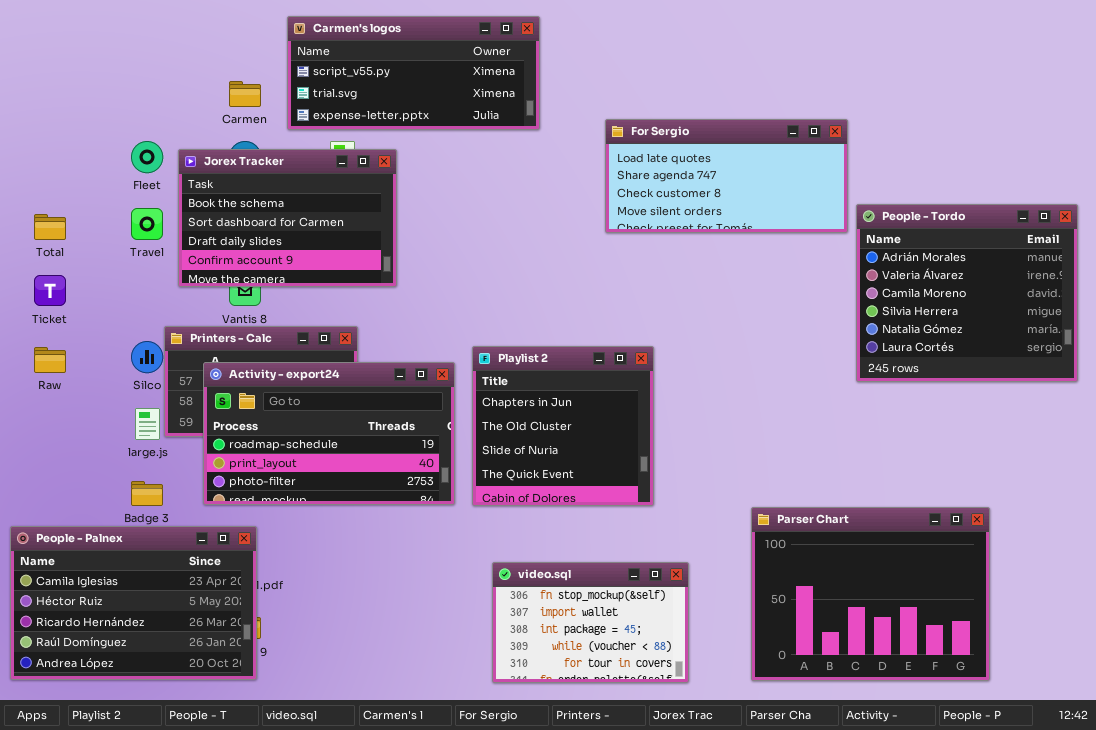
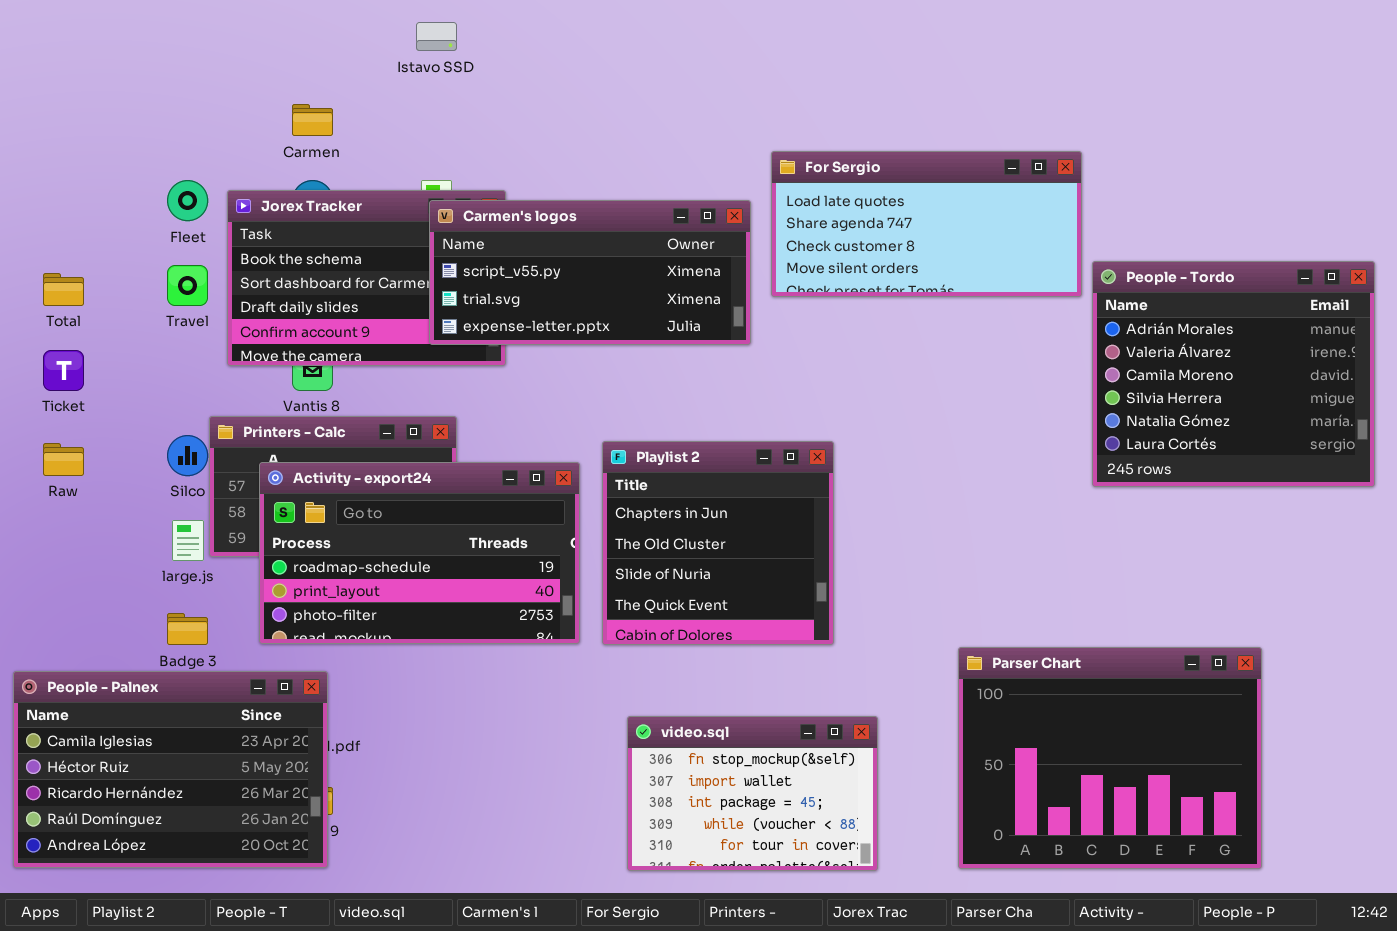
Carmen's logos: [287,16,540,130] -> [429,200,751,345], moved

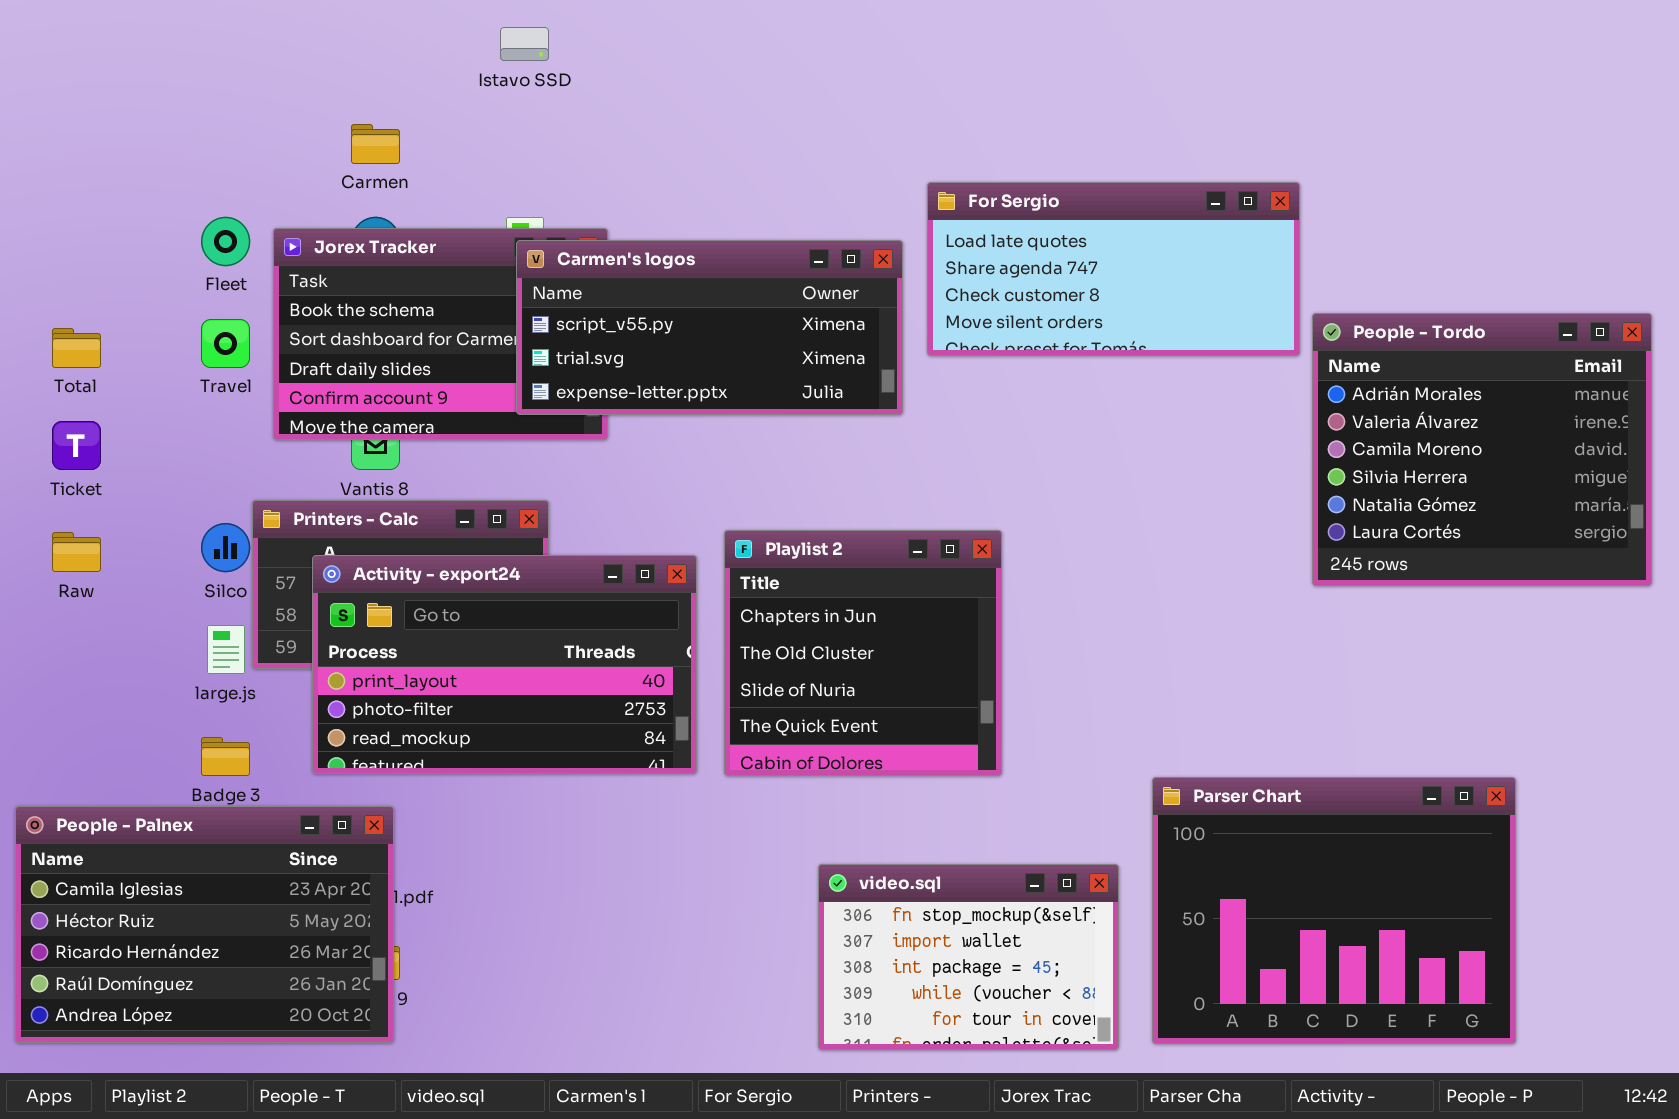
Activity - export24: [259,462,580,644] -> [312,555,697,774], scrolled down 1 row
video.sql: [627,716,878,871] -> [818,864,1119,1050], moved

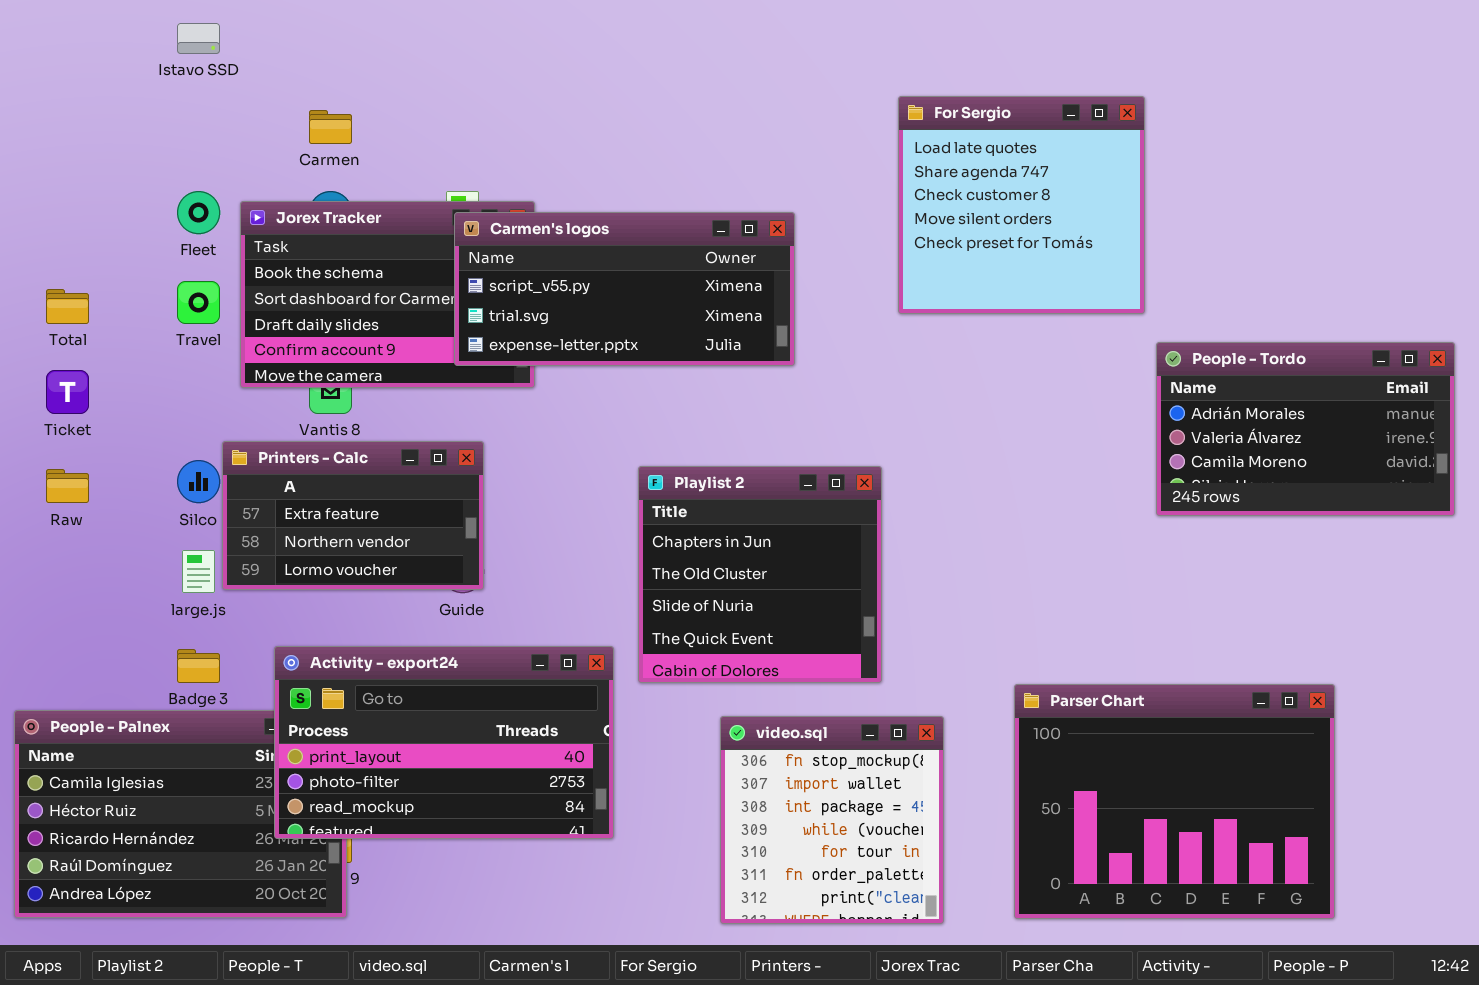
Istavo SSD: [500,27,549,61] -> [177,23,220,54], moved
For Sergio: [927,182,1300,356] -> [898,96,1145,314], resized
People - Tordo: [1312,313,1652,586] -> [1156,342,1455,516], resized
Activity - export24: [312,555,697,774] -> [274,646,614,839], moved
video.sql: [818,864,1119,1050] -> [720,716,944,924], resized

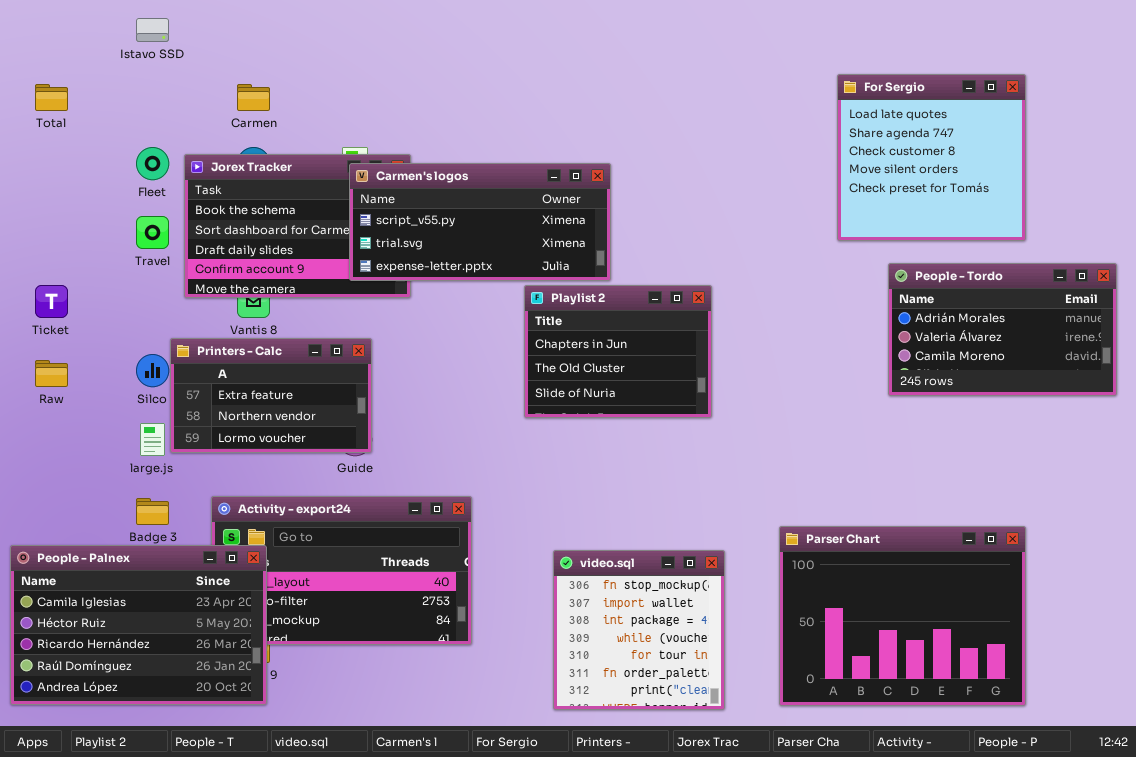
For Sergio: [898,96,1145,314] -> [837,74,1026,241], moved
Total: [46,289,89,324] -> [35,84,68,111], moved
Playlist 2: [638,466,882,683] -> [524,285,712,418], moved, resized
People - Palnex: [14,710,347,918] -> [10,545,267,705], raised

